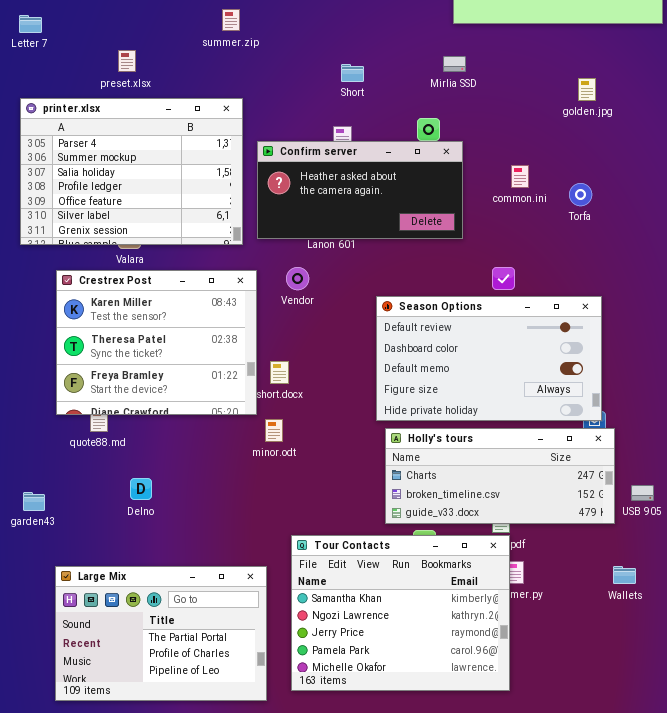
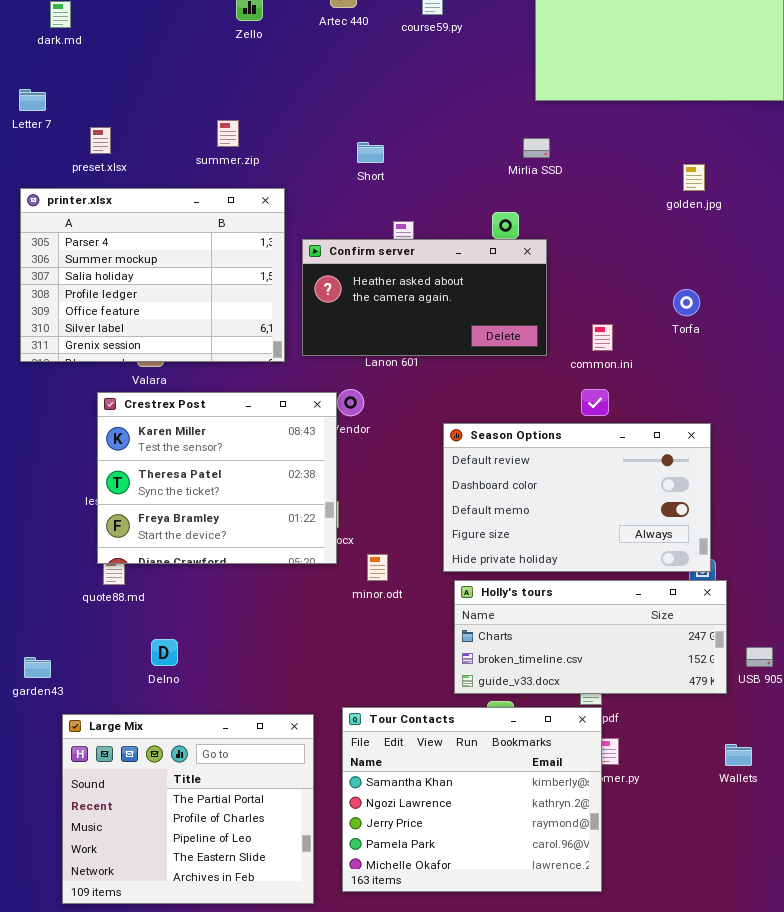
summer.zip: [222,9,240,31] -> [217,120,239,147], moved
preset.xlsx: [118,50,136,72] -> [90,127,111,154], moved
Short: [341,64,364,82] -> [357,142,384,163], moved
common.ini: [511,165,529,188] -> [592,324,613,351], moved
Crestrex Post: [56,270,257,415] -> [97,392,337,564], moved
minor.odt: [265,419,283,442] -> [367,554,388,581], moved
Large Mix: [55,566,267,701] -> [62,714,314,904], resized

